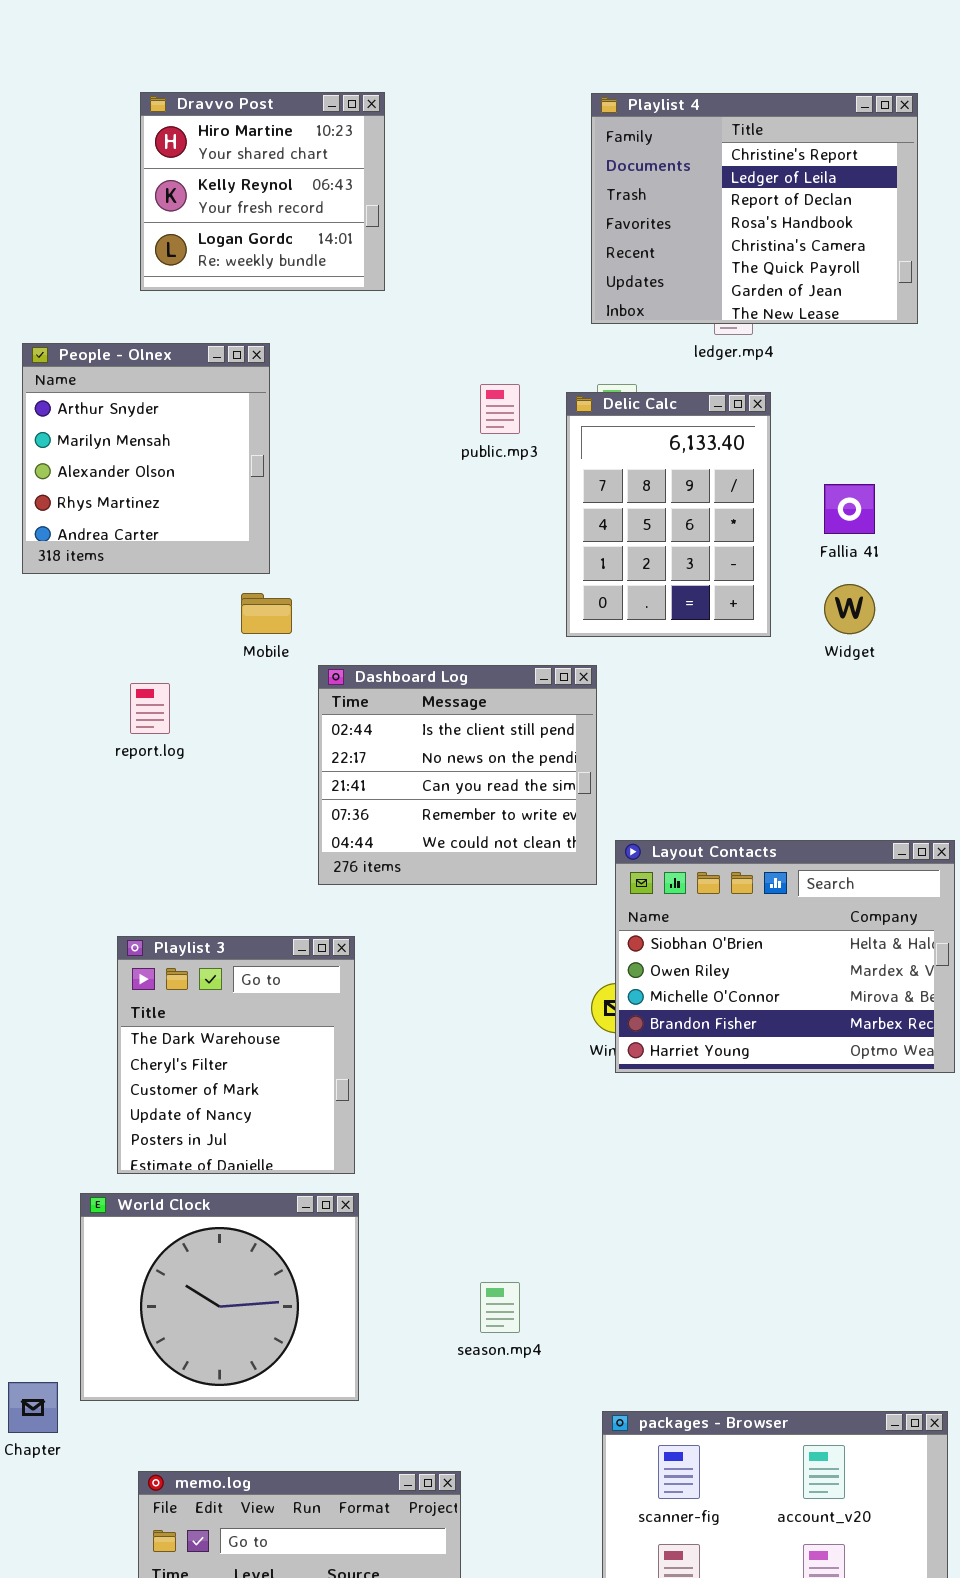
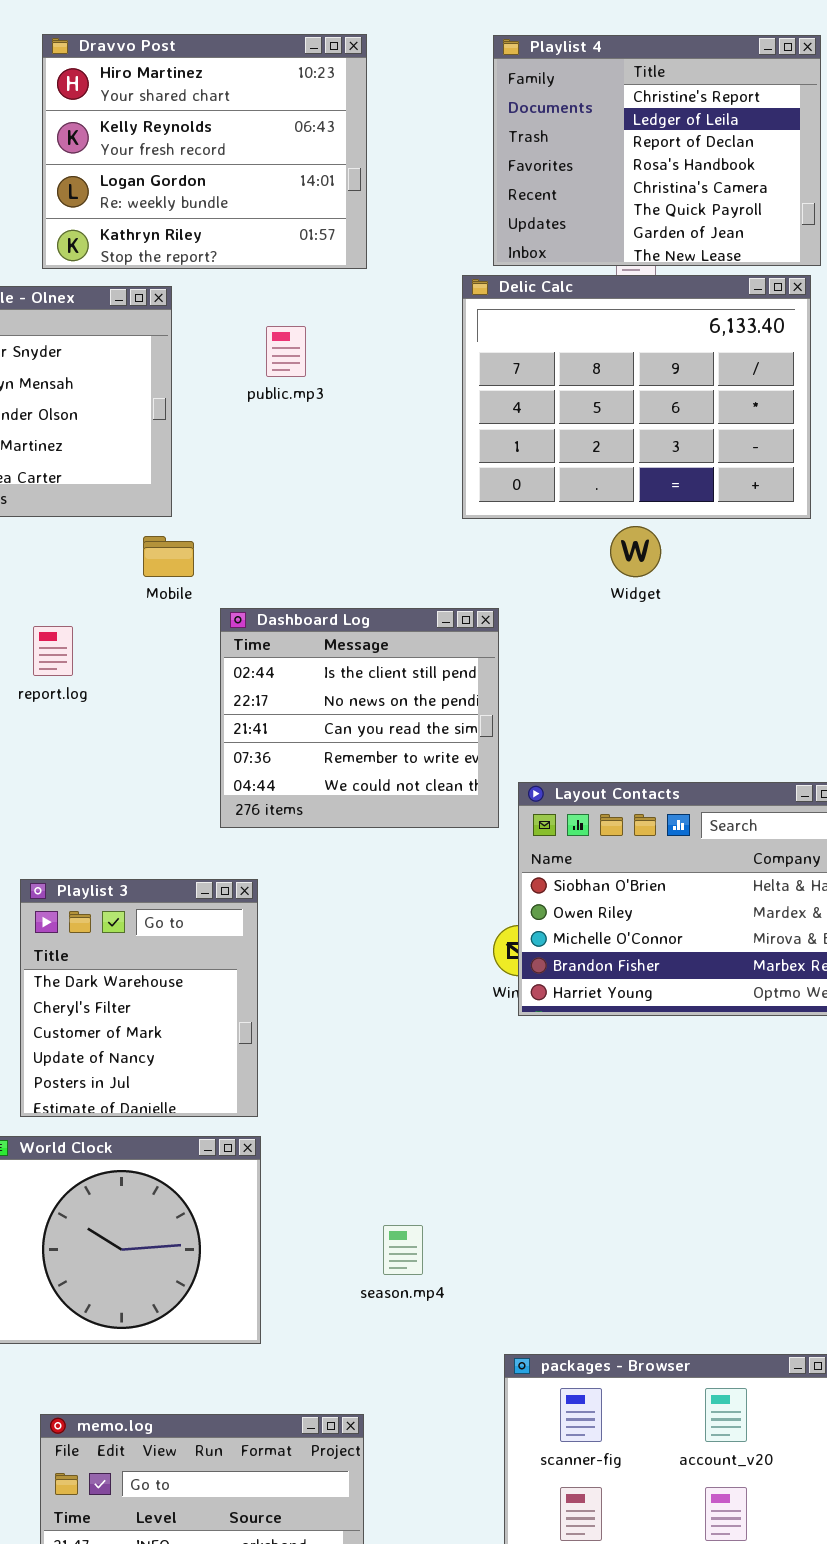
Dravvo Post: [140,92,385,291] -> [42,34,367,269], resized
public.mp3: [480,384,520,434] -> [266,326,306,377], moved
Delic Calc: [566,392,771,637] -> [462,275,811,519], moved, resized
Widget: [824,584,875,634] -> [610,526,661,577], moved

